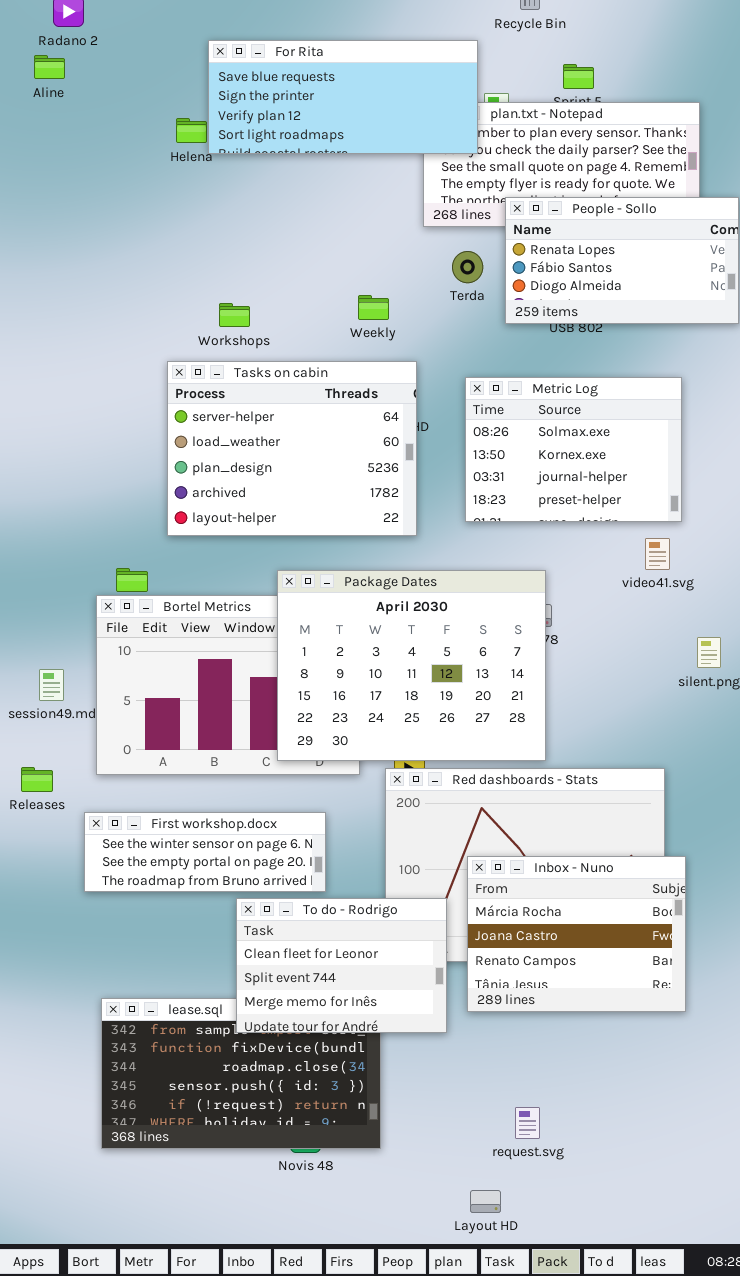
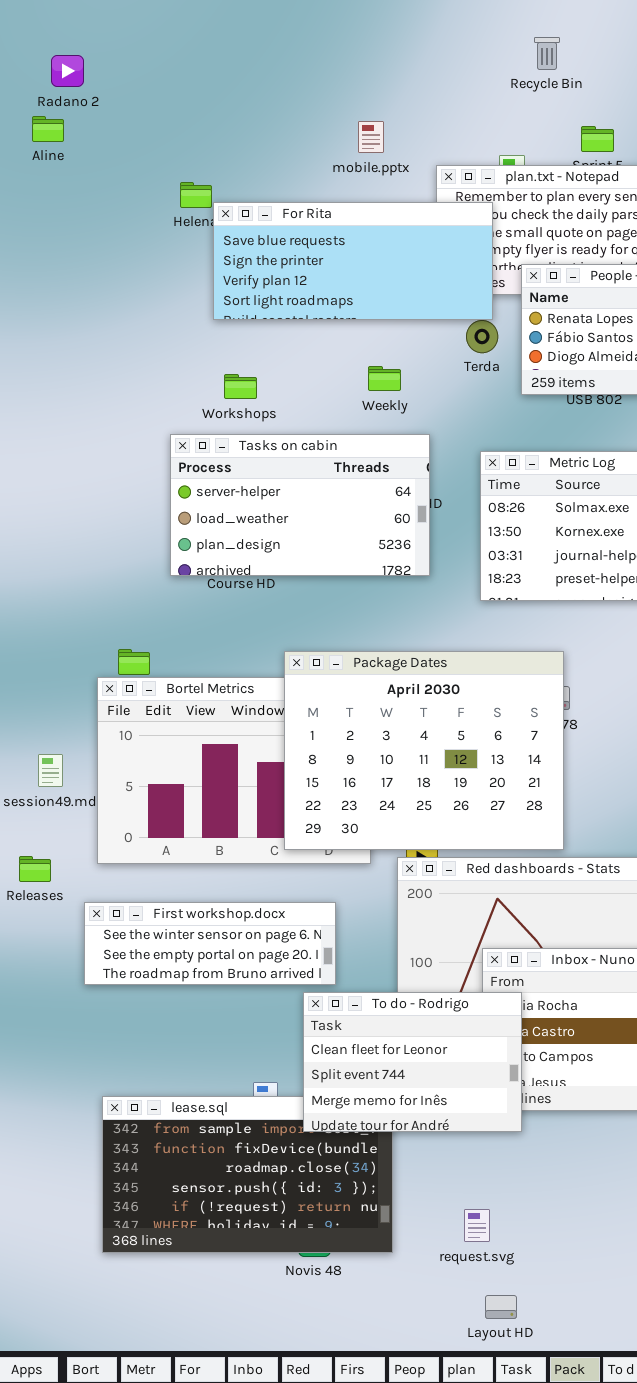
For Rita: [208,40,478,154] -> [213,202,493,320], moved
Tasks on cabin: [167,361,417,536] -> [170,434,430,576], resized
To do - Rodrigo: [236,898,447,1033] -> [303,992,522,1132], moved
request.svg: [515,1107,540,1139] -> [464,1209,490,1242], moved

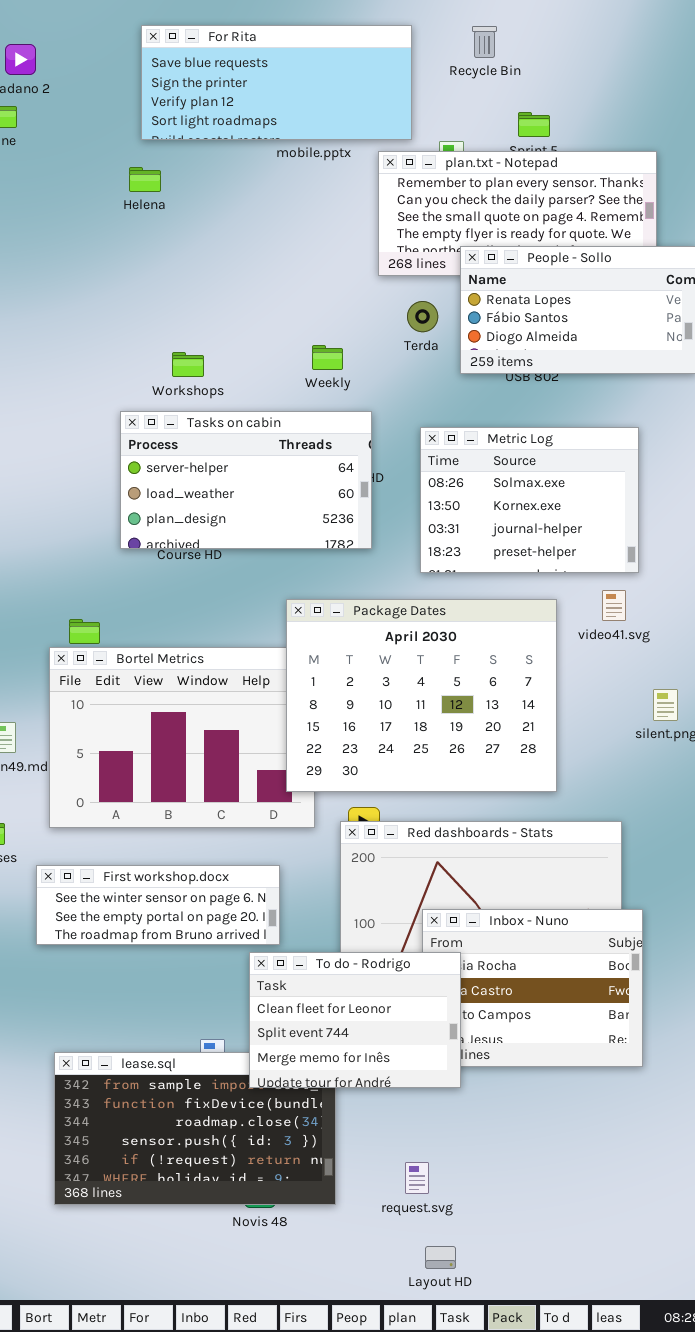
For Rita: [213,202,493,320] -> [141,25,412,140], moved
Package Dates: [284,651,564,850] -> [286,599,557,792], moved

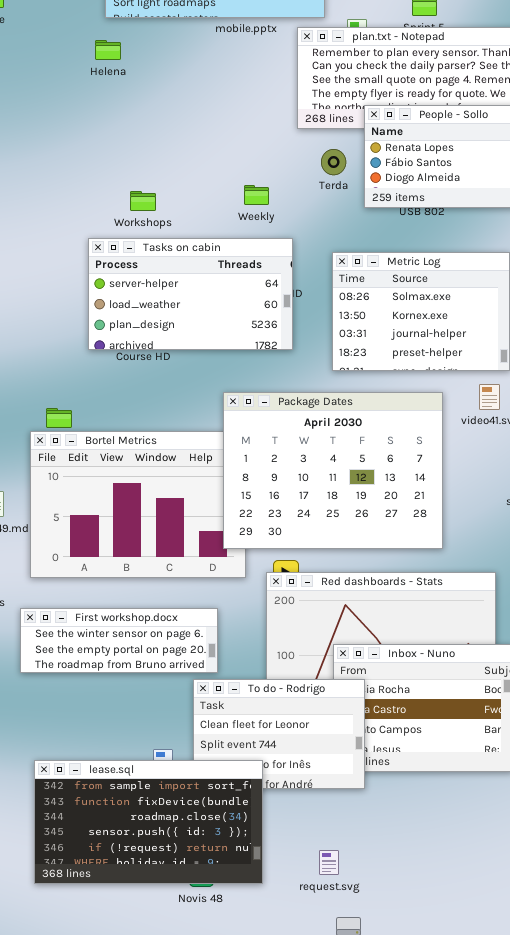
lease.sql: [54,1052,336,1205] -> [34,760,263,884], raised

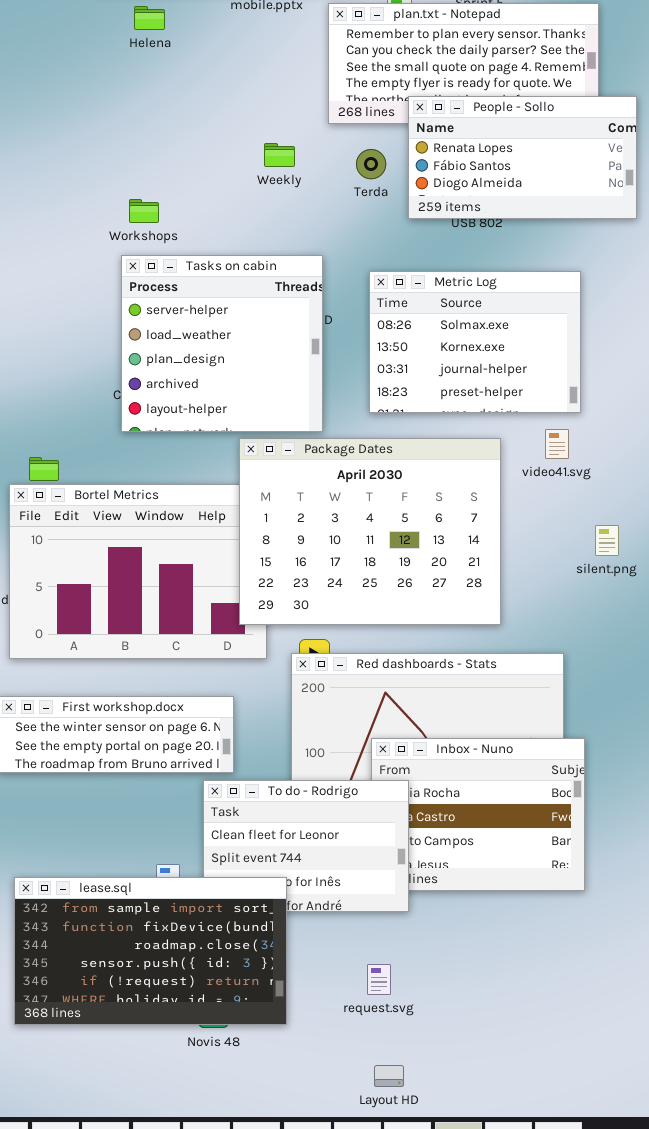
Helena: [95,40,121,60] -> [134,6,165,30], moved
Weekly: [244,185,269,205] -> [264,143,295,167], moved
Tasks on cabin: [88,238,293,350] -> [121,255,323,432], resized
request.svg: [319,850,339,875] -> [367,964,391,995], moved

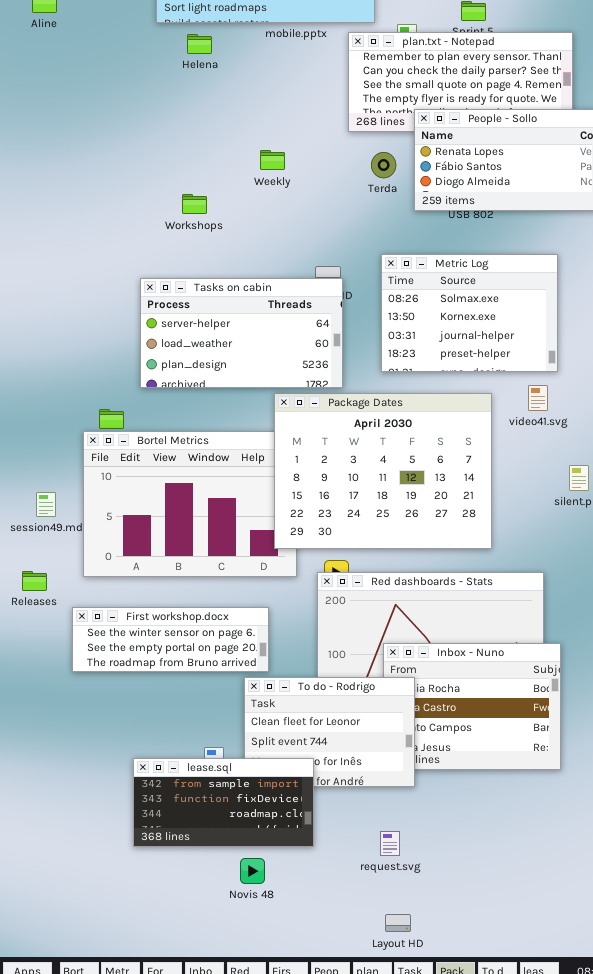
Weekly: [264,143,295,167] -> [260,150,285,170], moved
Tasks on cabin: [121,255,323,432] -> [140,278,343,388], resized
lease.sql: [14,877,287,1025] -> [133,758,314,847], resized

